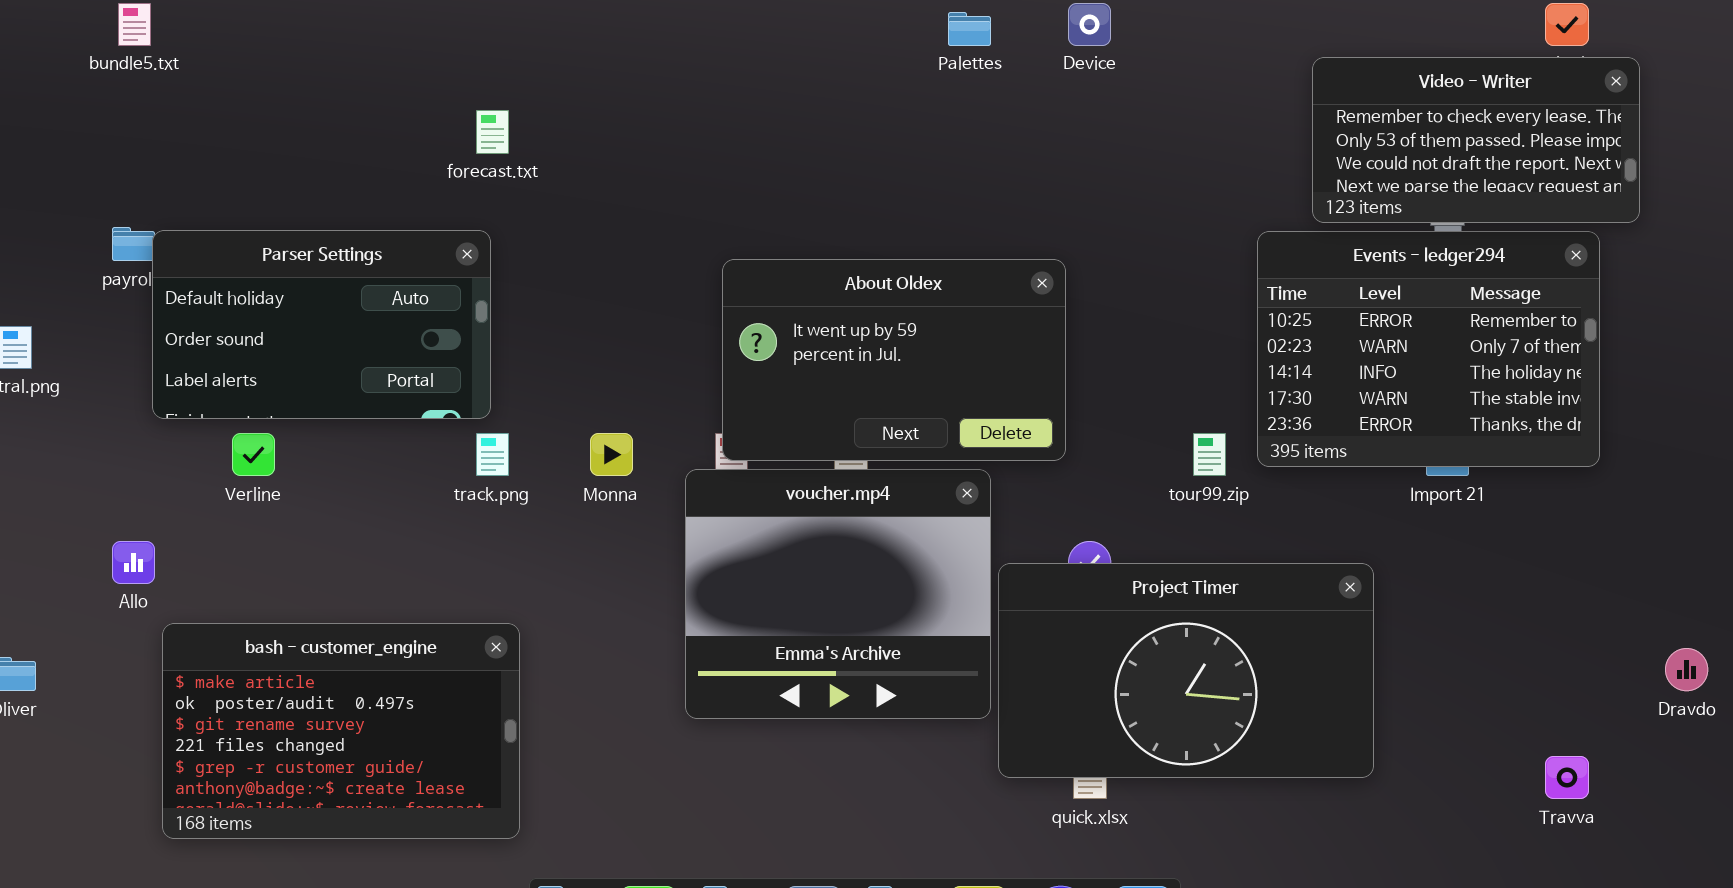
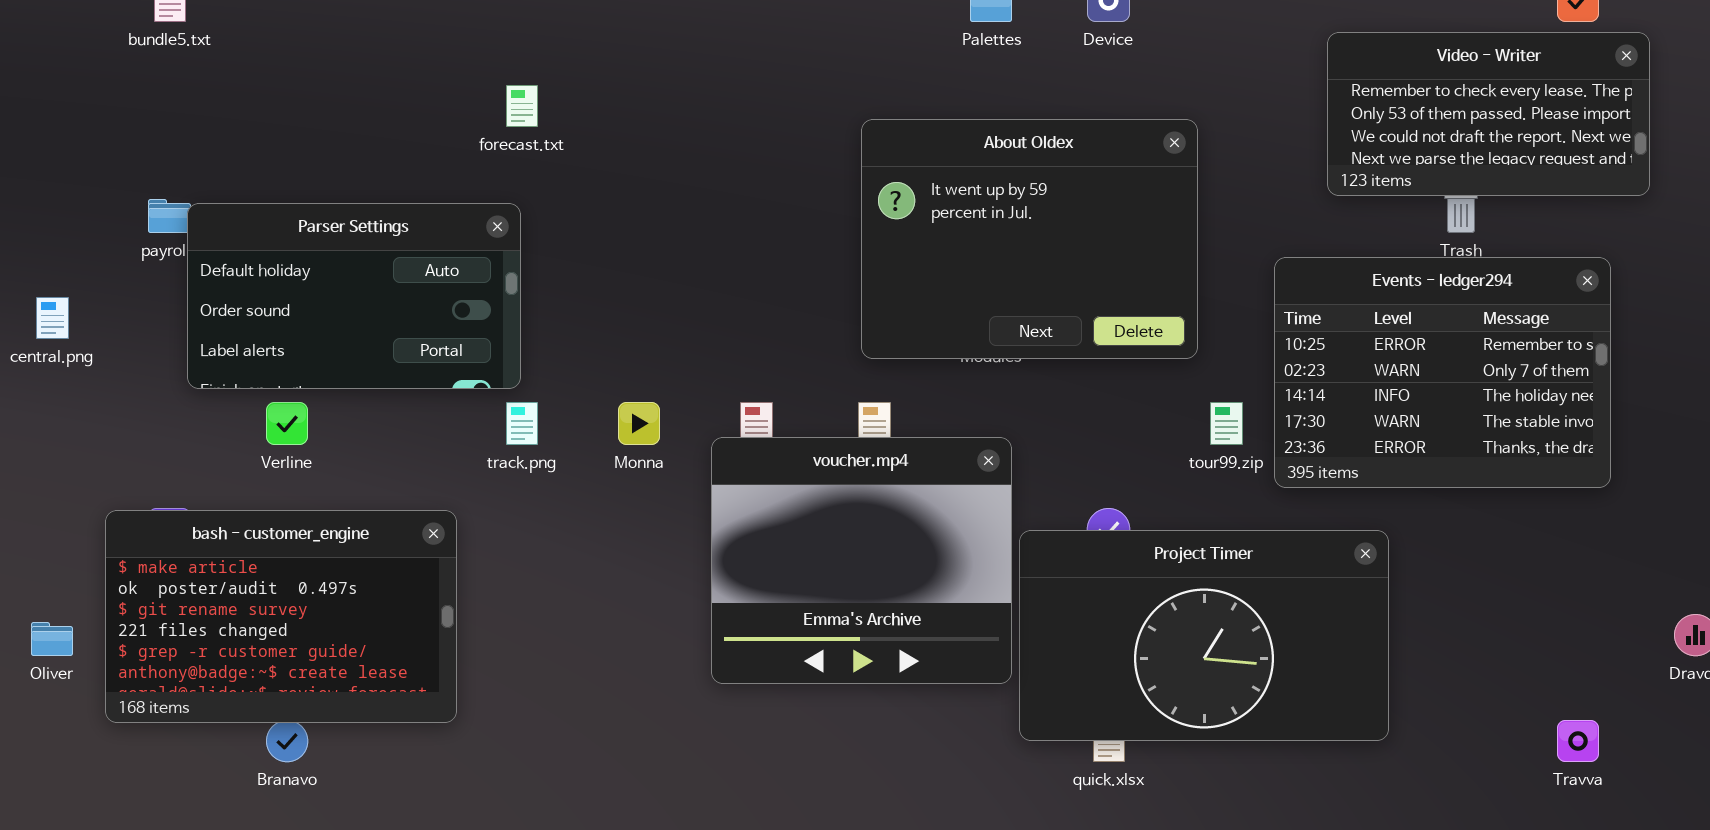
Events - ledger294: [1257,231,1600,467] -> [1274,257,1611,488], moved
About Oldex: [722,259,1066,461] -> [861,119,1198,359], moved, resized
bash - customer_engine: [162,623,520,839] -> [105,510,457,723], moved

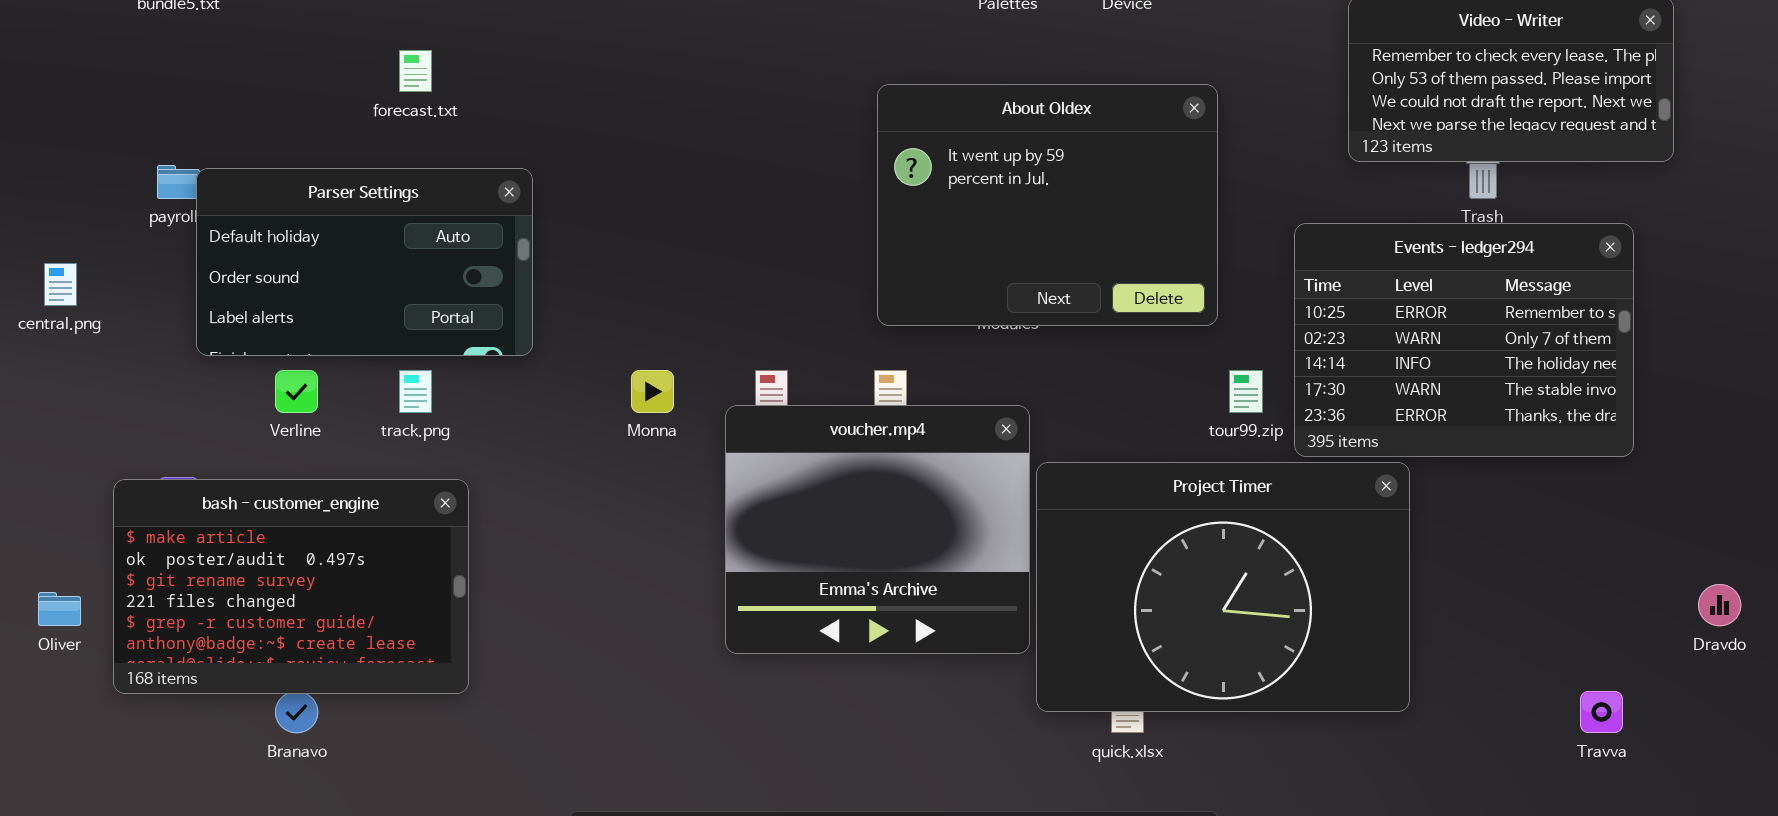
forecast.txt: [506,85,538,127] -> [399,50,432,92], moved
track.png: [506,402,538,445] -> [399,370,432,413], moved
Project Timer: [1019,530,1389,741] -> [1036,462,1410,712], resized

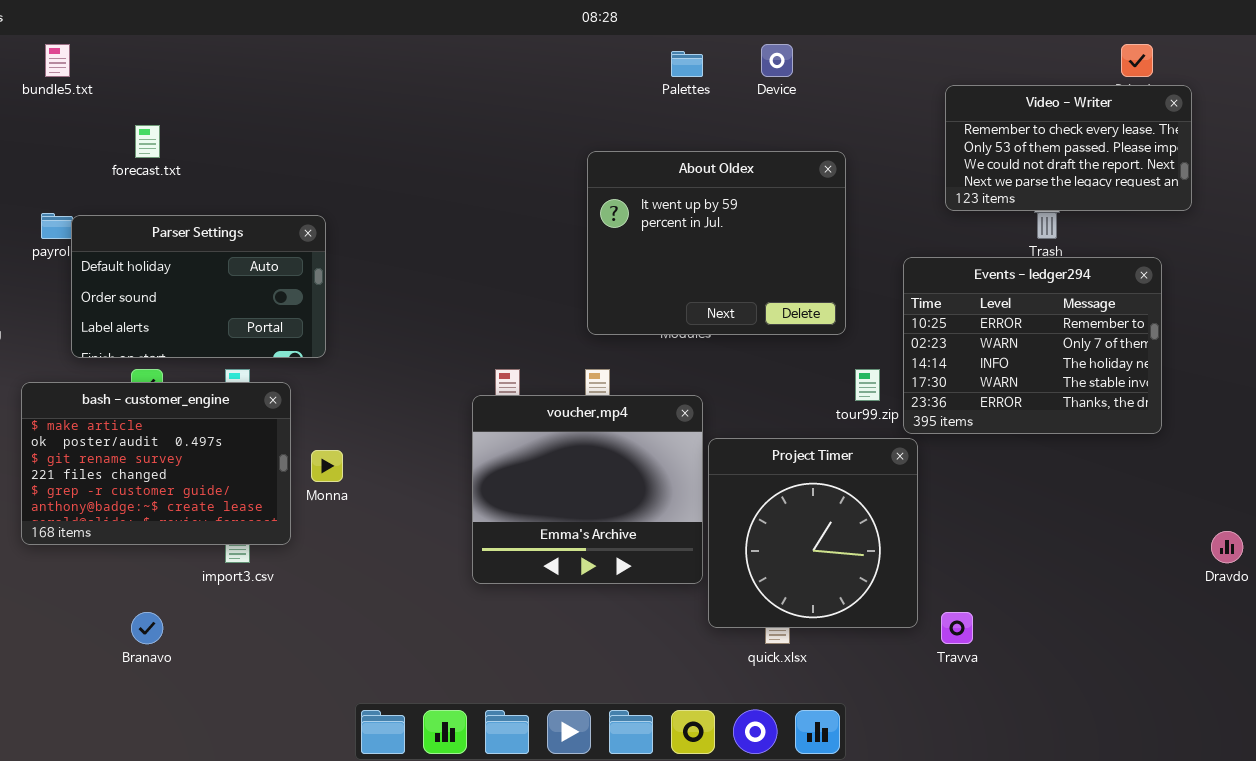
forecast.txt: [399,50,432,92] -> [135,125,160,158], moved
Monna: [631,370,674,413] -> [311,450,343,482], moved
Project Timer: [1036,462,1410,712] -> [708,438,918,628], resized
bash - customer_engine: [113,479,469,694] -> [21,382,291,545], moved
Travva: [1580,691,1623,733] -> [941,612,973,644], moved

